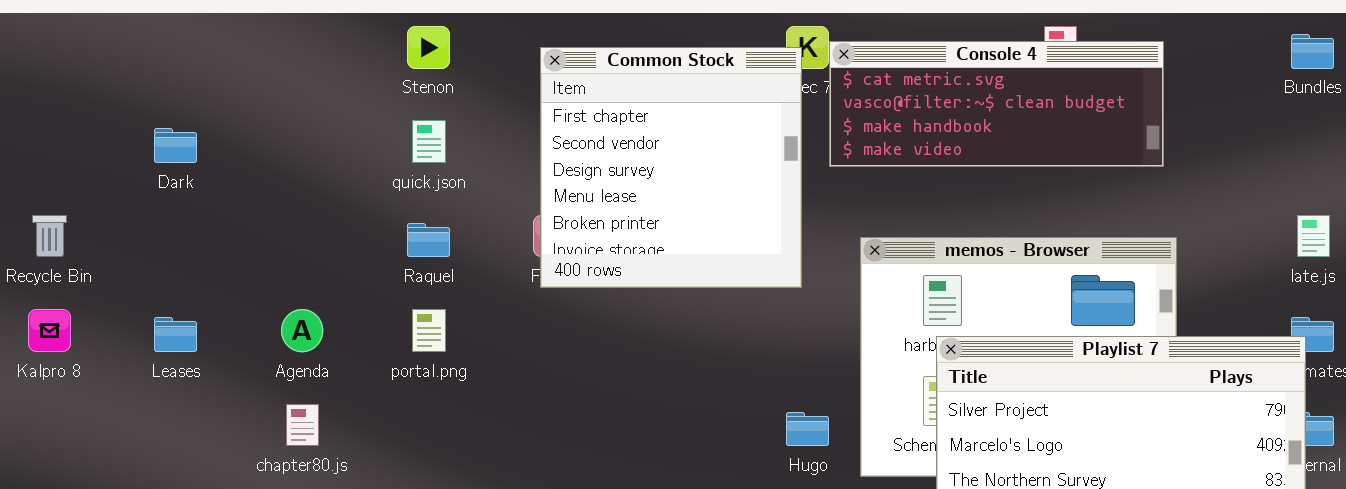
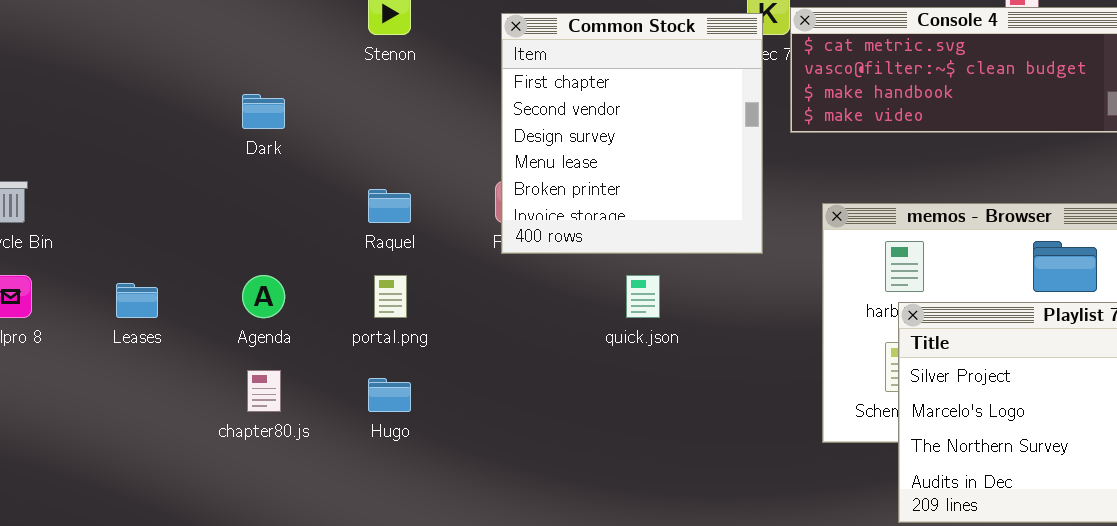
quick.json: [412,120,446,163] -> [626,275,660,318], moved
Dark: [154,128,197,163] -> [242,94,285,129], moved
Hugo: [786,412,829,446] -> [368,378,411,412], moved

